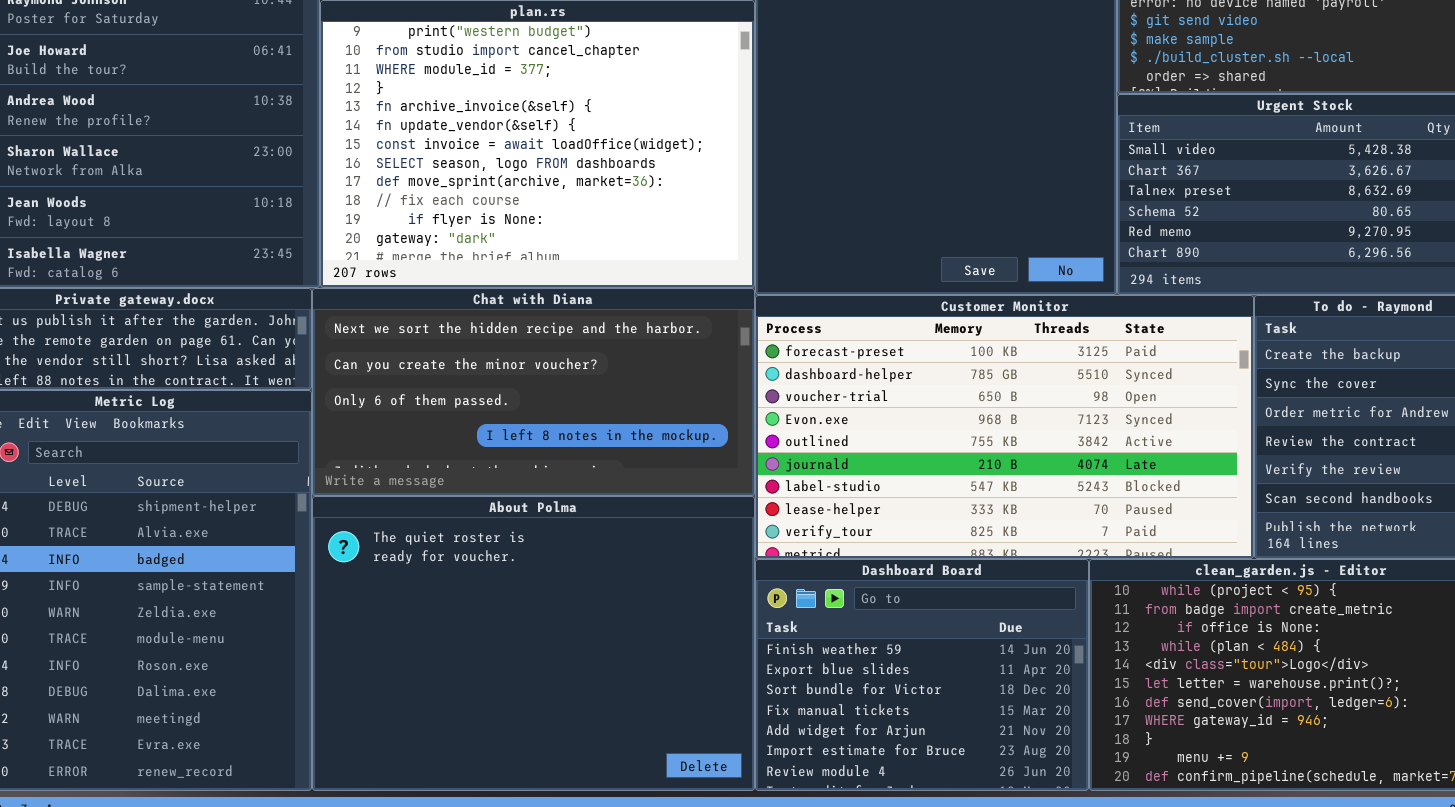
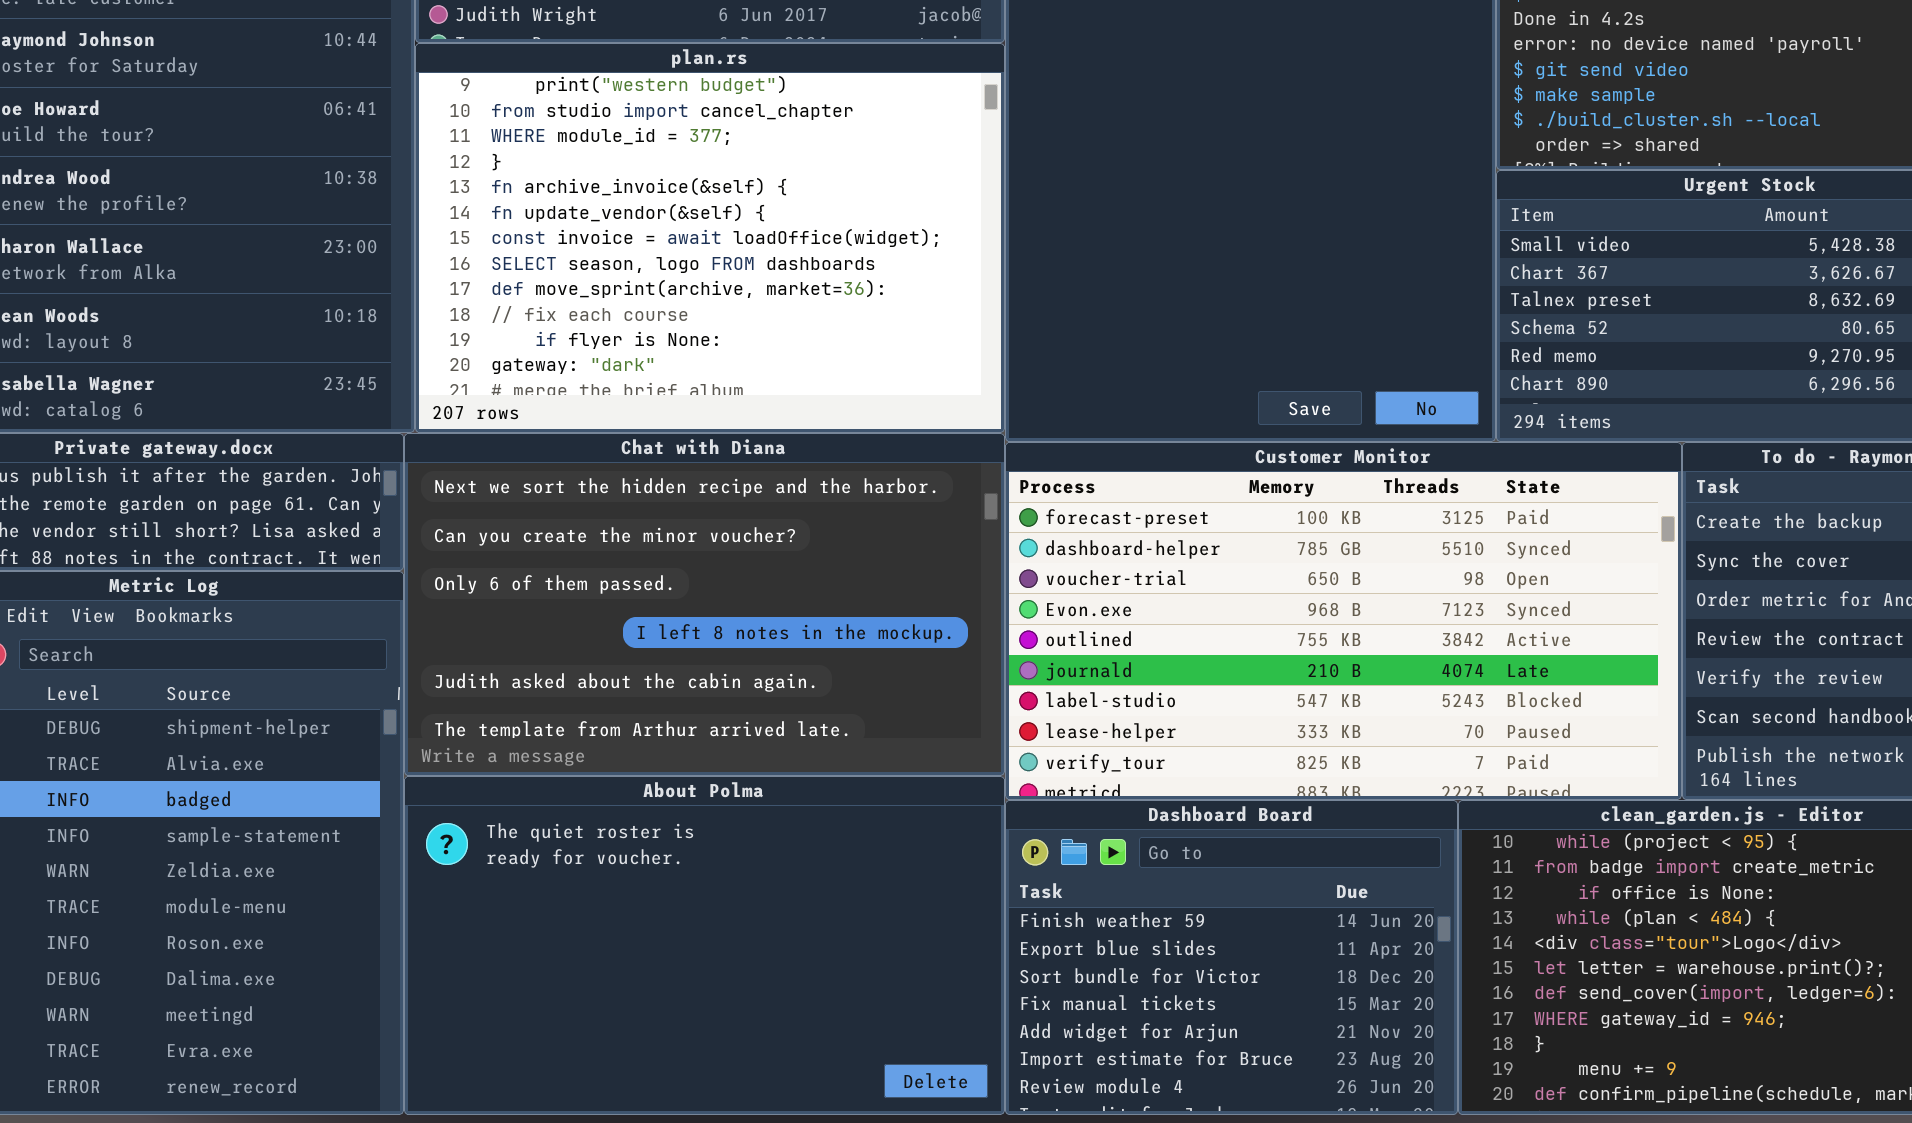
Chat with Diana: [312,288,755,496] -> [404,433,1005,776], resized
About Polma: [312,496,755,791] -> [404,776,1005,1115], resized

